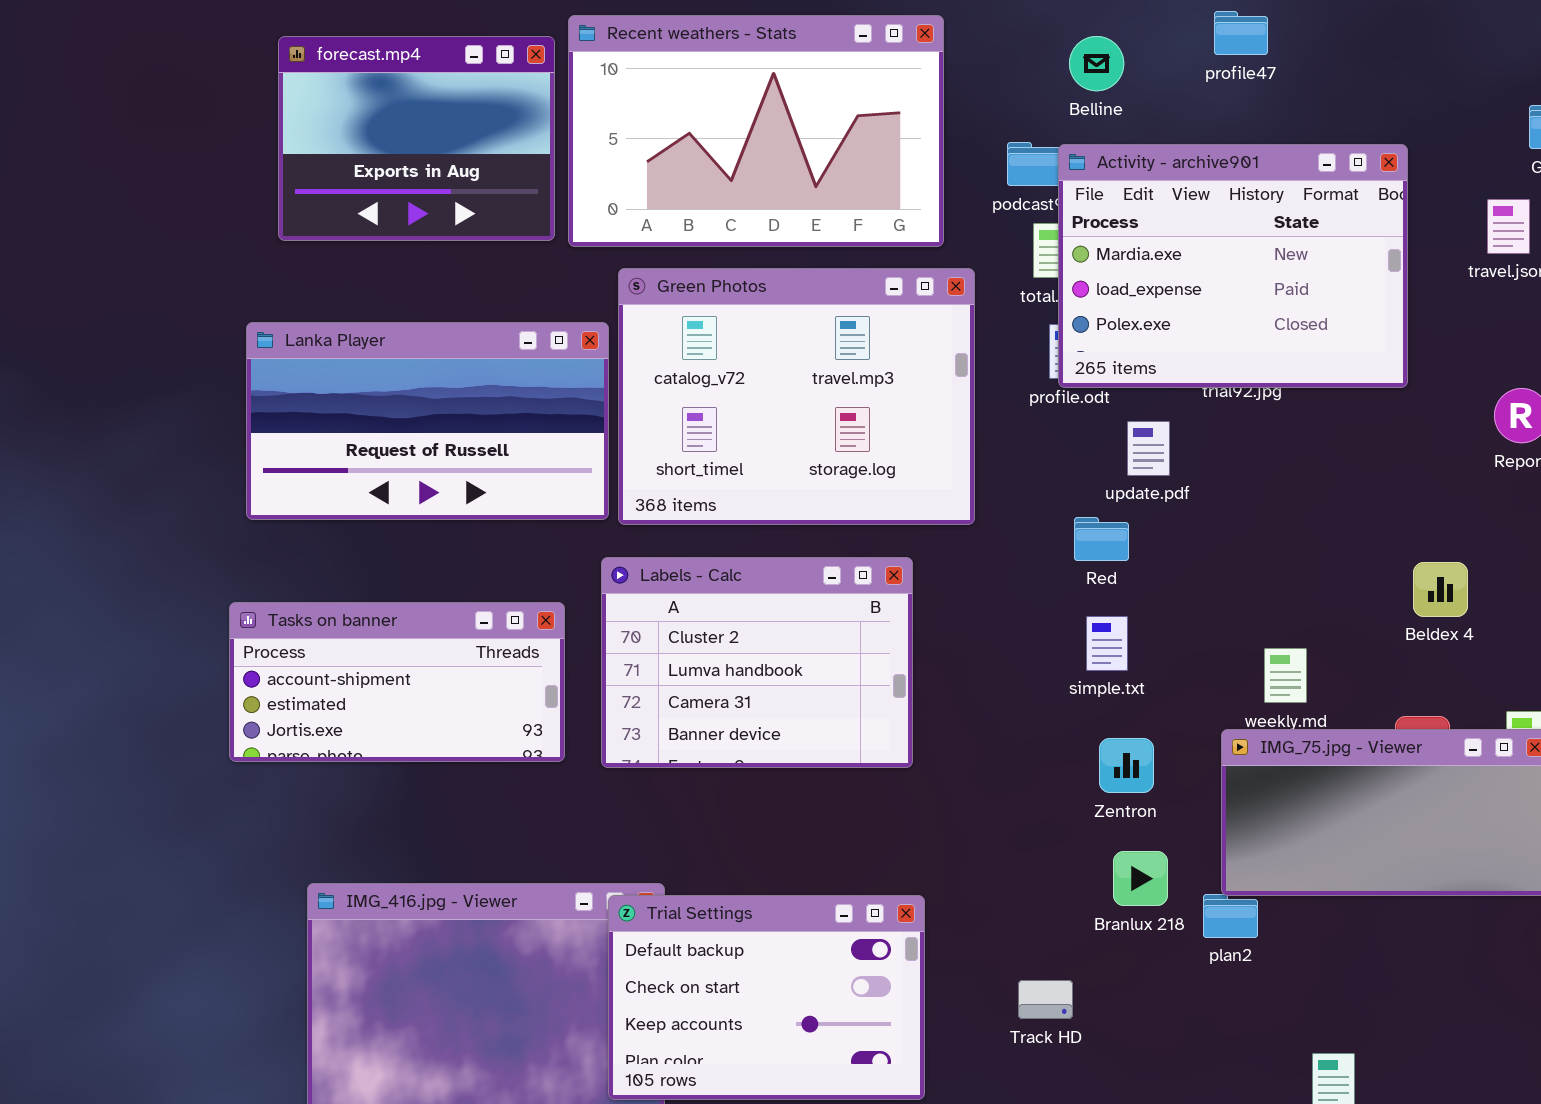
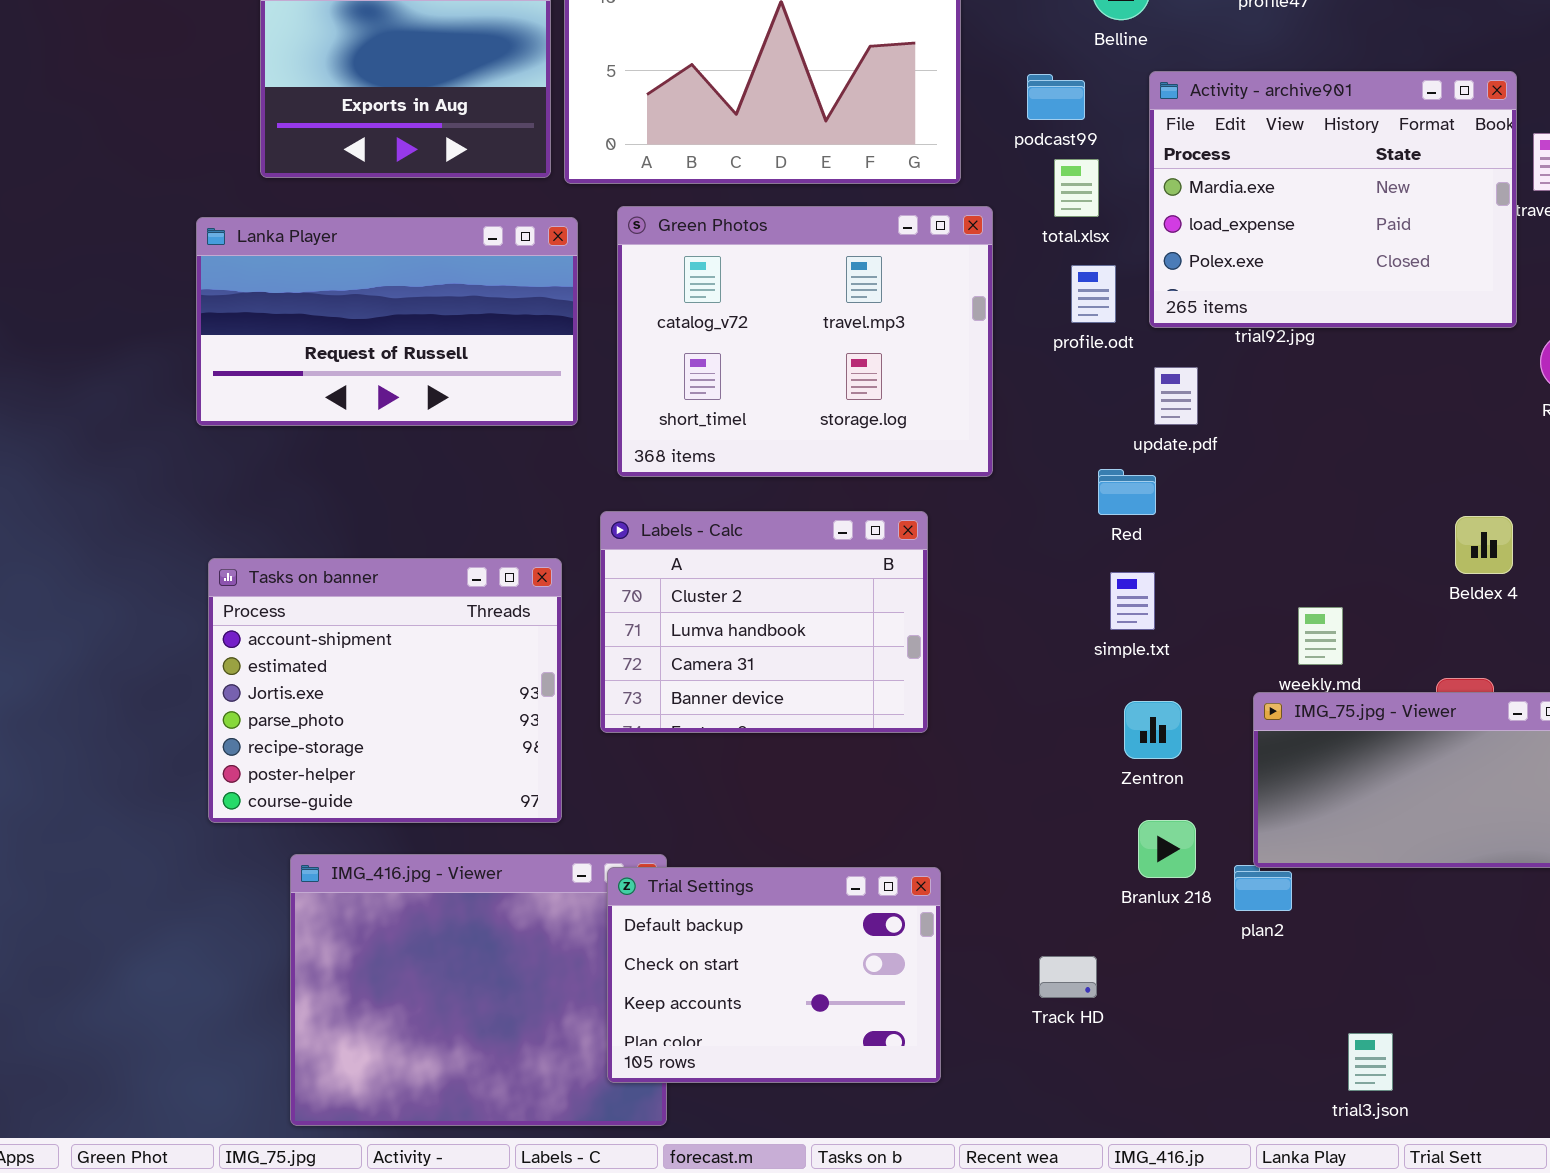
Activity - archive901: [1058,144,1408,388] -> [1149,71,1517,328], moved
Lanka Player: [246,322,609,520] -> [196,217,578,426], moved
Tasks on banner: [229,602,565,762] -> [208,558,562,823], resized

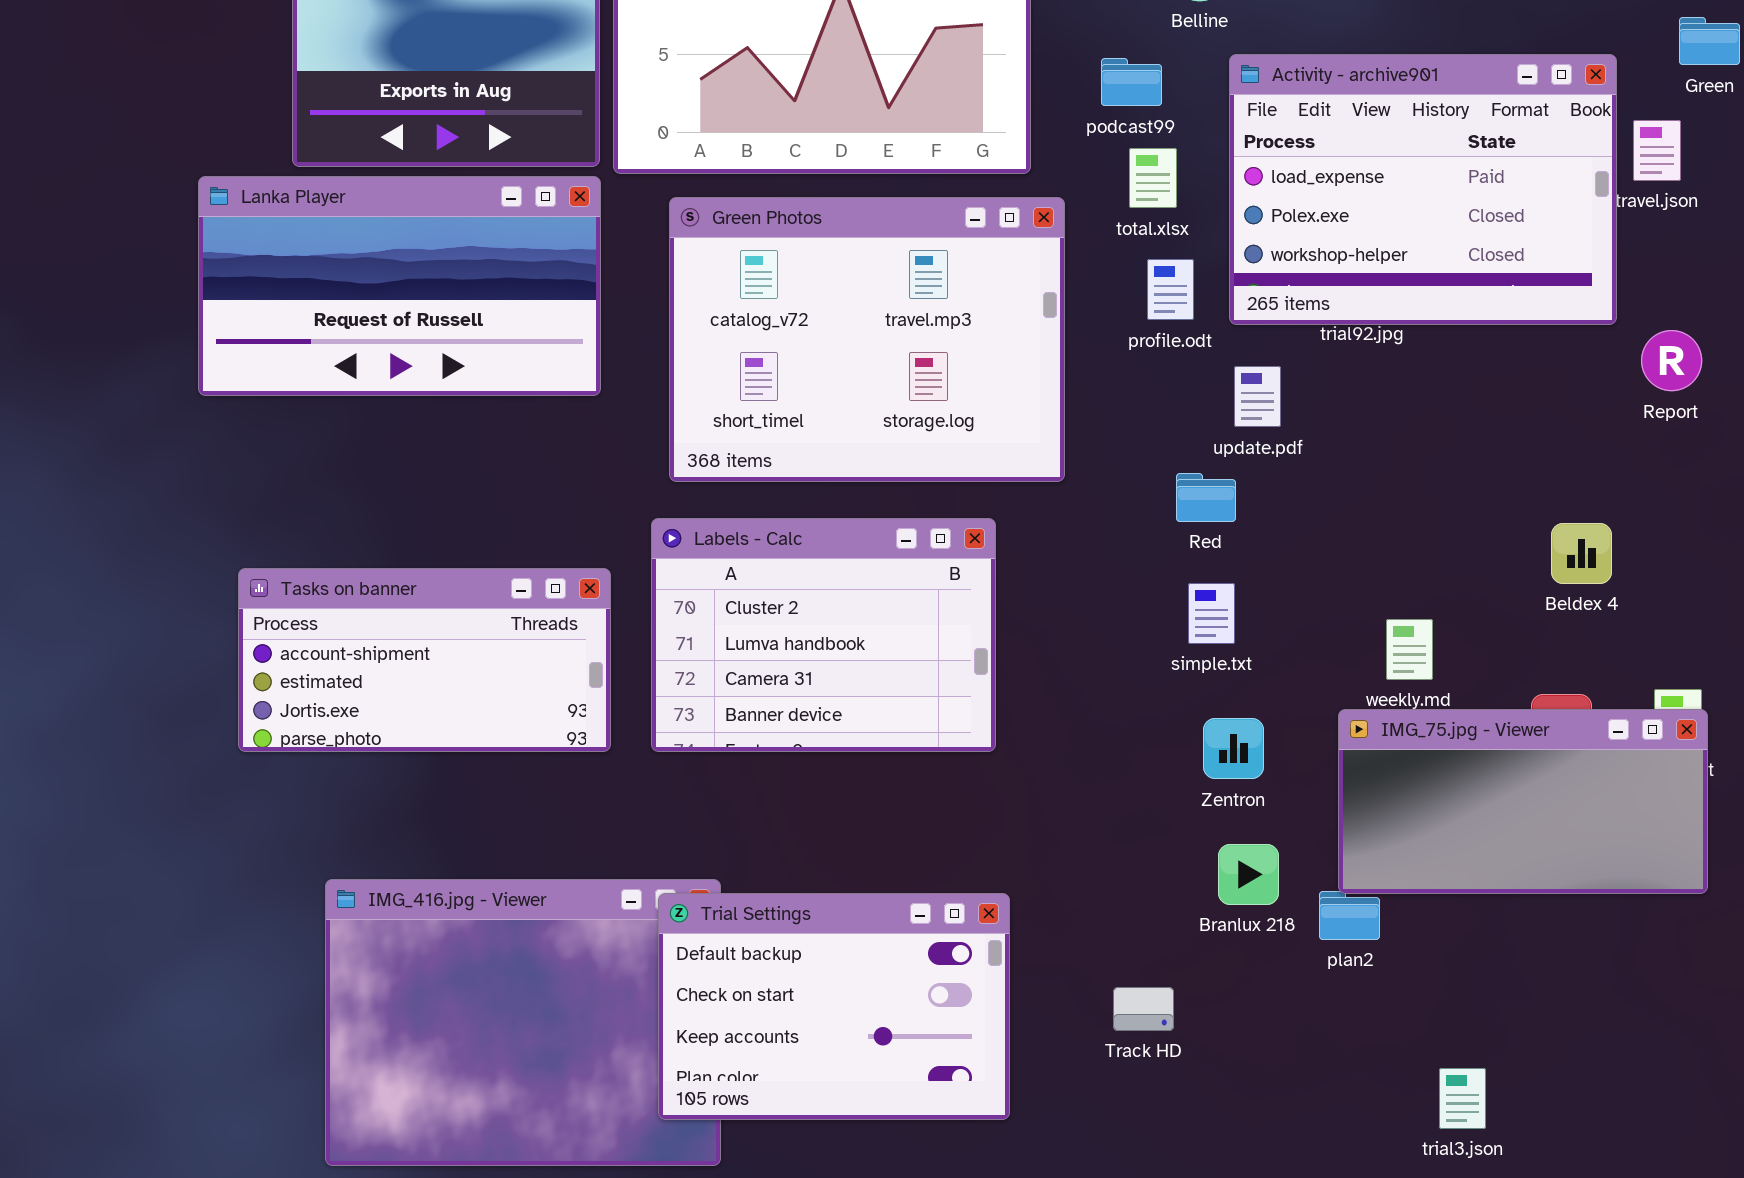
Activity - archive901: [1149,71,1517,328] -> [1229,54,1617,325], scrolled down 1 row
Lanka Player: [196,217,578,426] -> [198,176,601,396], moved
Tasks on banner: [208,558,562,823] -> [238,568,611,752], resized

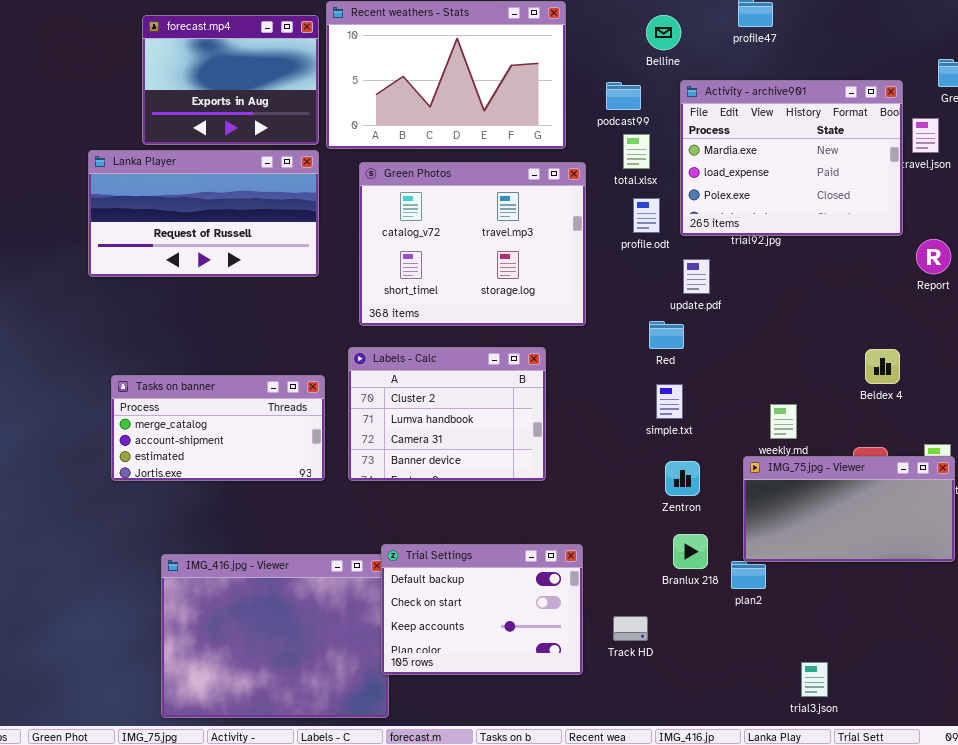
Activity - archive901: [1229,54,1617,325] -> [680,80,903,236], scrolled up 1 row
Tasks on banner: [238,568,611,752] -> [111,375,325,481], scrolled up 1 row
Trial Settings: [658,893,1010,1120] -> [381,544,583,675], moved

